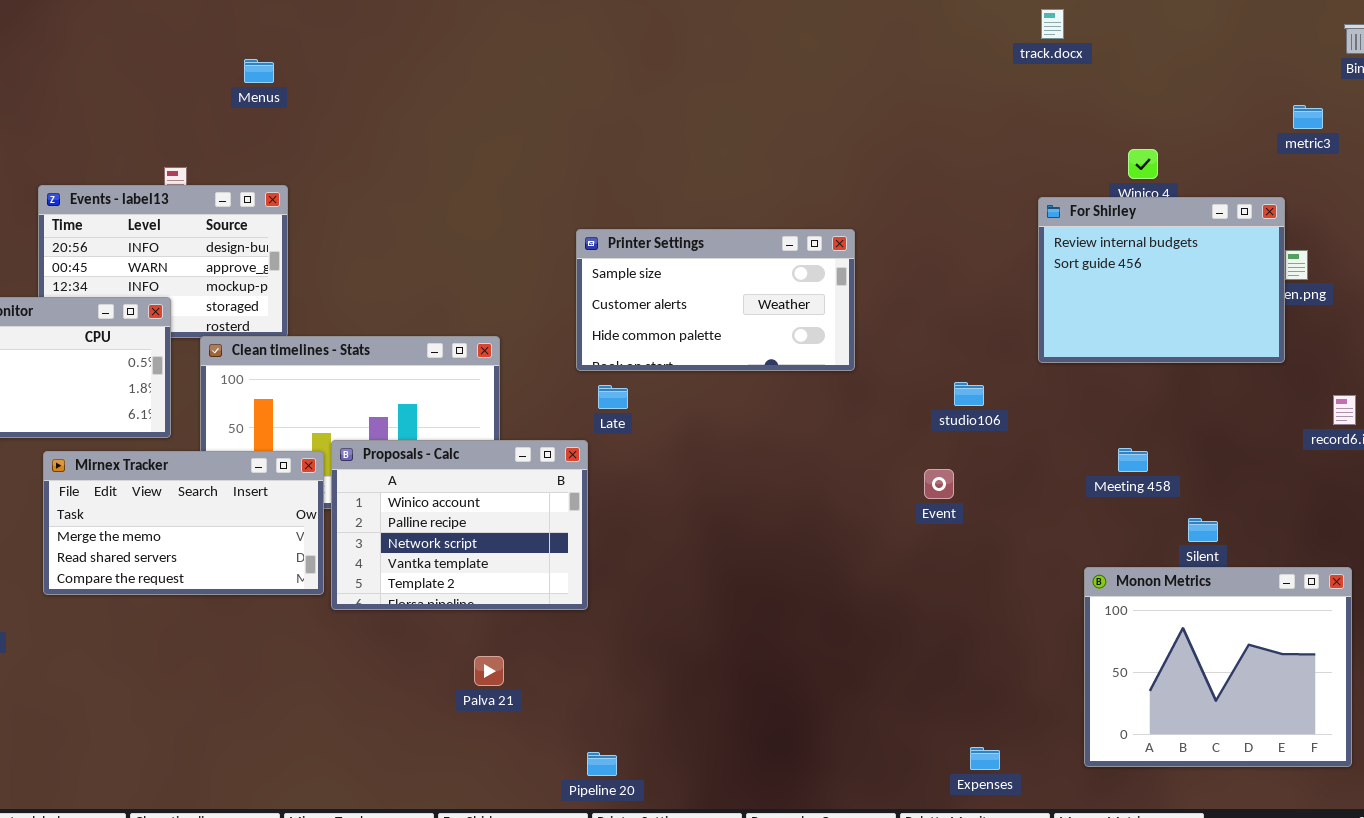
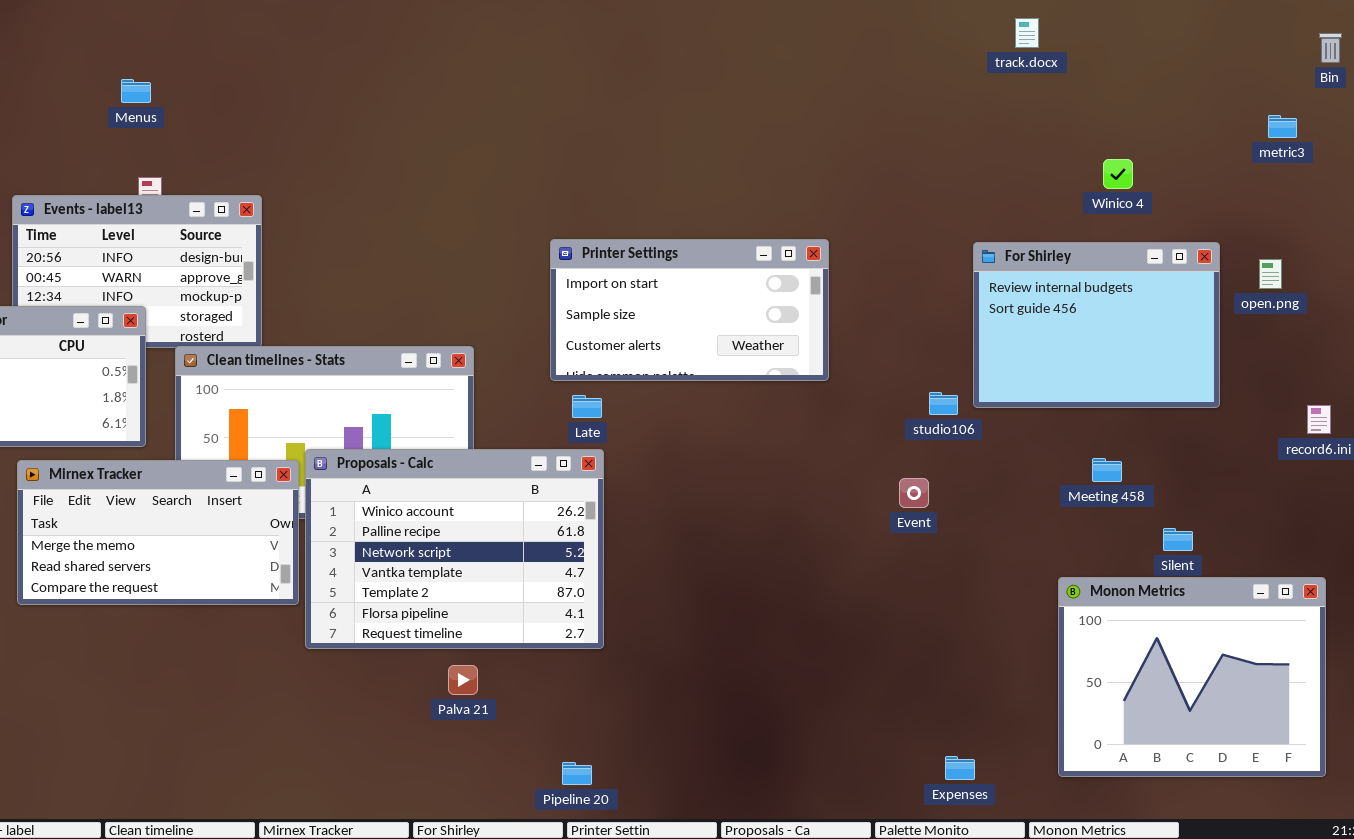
Menus: [244,59,274,83] -> [121,79,151,103], moved
For Shirley: [1038,197,1285,363] -> [973,242,1220,408], moved
Printer Settings: [576,229,855,371] -> [550,239,829,381], scrolled up 1 row
Proposals - Calc: [331,440,588,610] -> [305,449,604,649], resized

